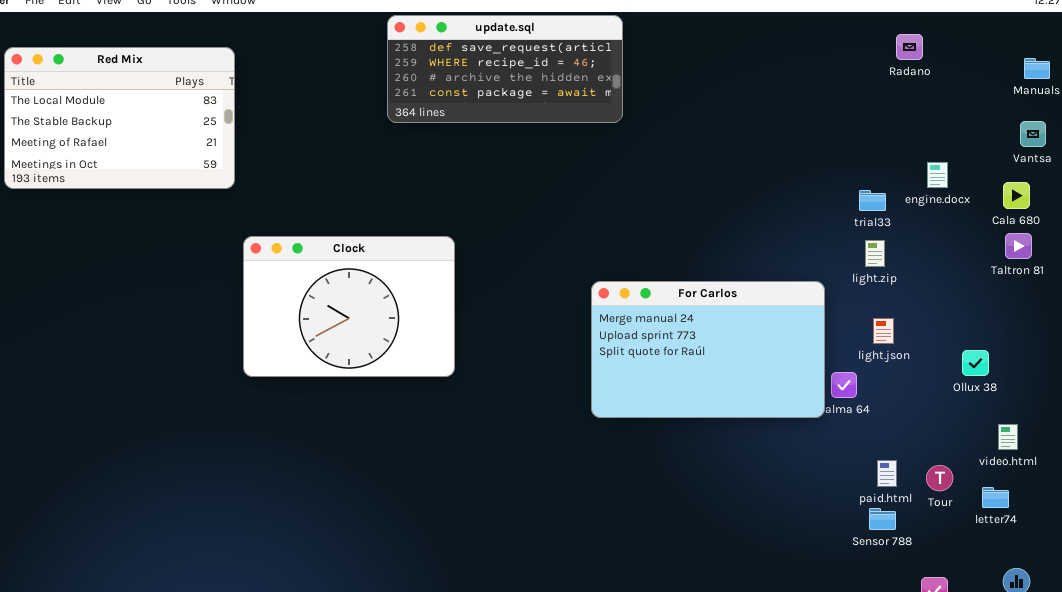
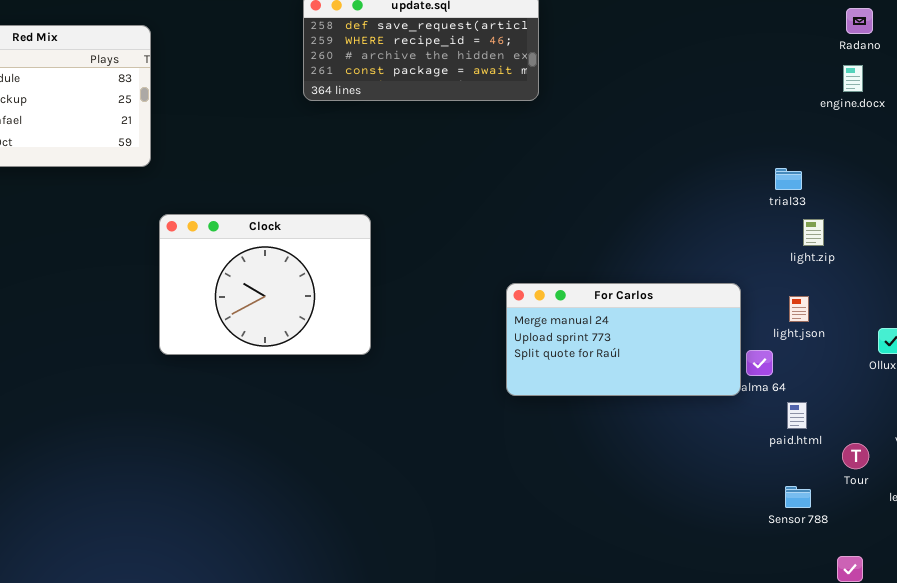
Radano: [896,34,923,60] -> [846,8,873,34], moved
engine.docx: [927,162,948,188] -> [843,65,863,92], moved
light.zip: [865,240,885,267] -> [803,219,824,246], moved
For Carlos: [591,281,825,418] -> [506,283,741,396], resized
paid.html: [877,460,897,487] -> [787,402,807,429], moved

